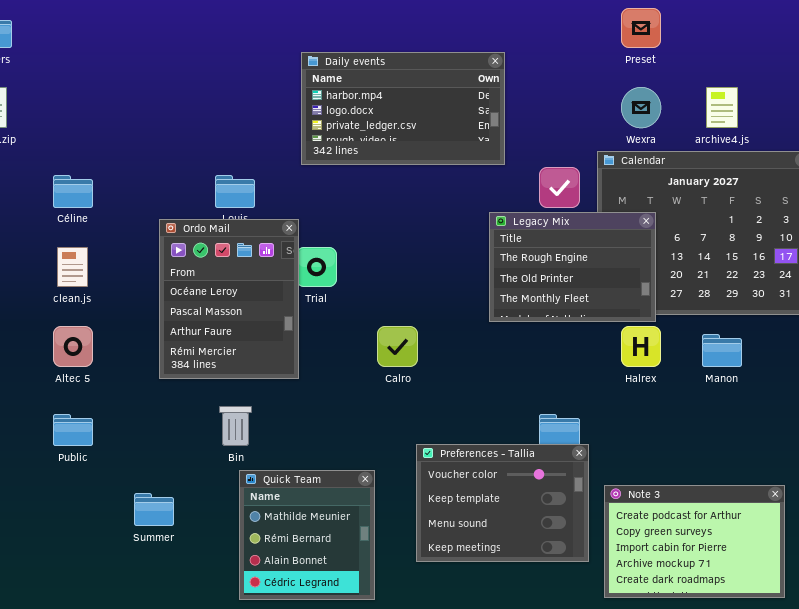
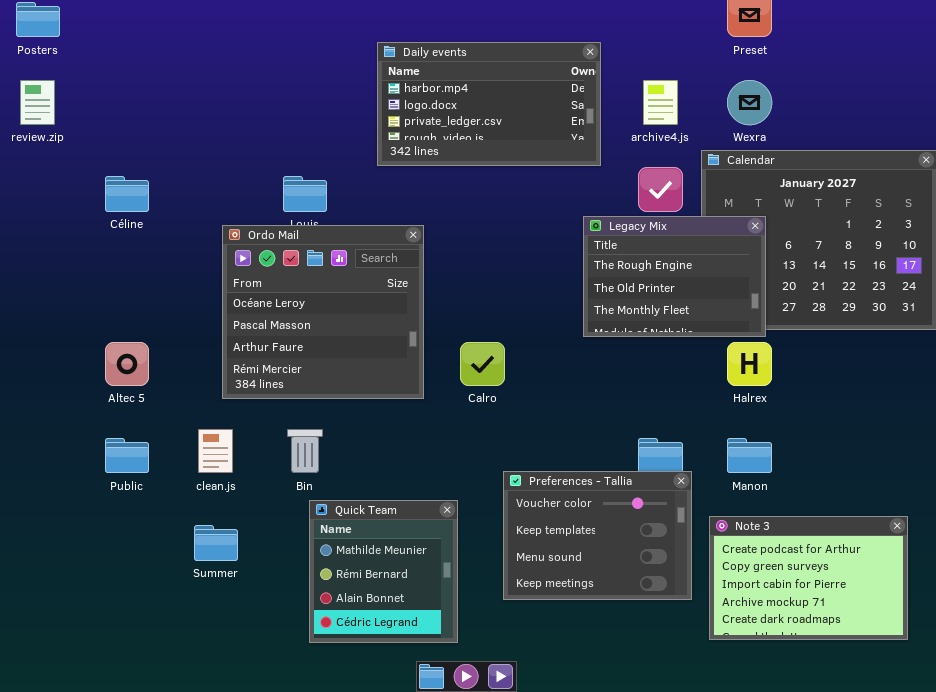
archive4.js: [706,87,738,128] -> [643,80,678,125], moved
Ordo Mail: [159,219,299,379] -> [222,225,424,399], resized
clean.js: [57,247,88,287] -> [198,429,233,473], moved
Manon: [702,334,742,367] -> [727,438,772,473], moved

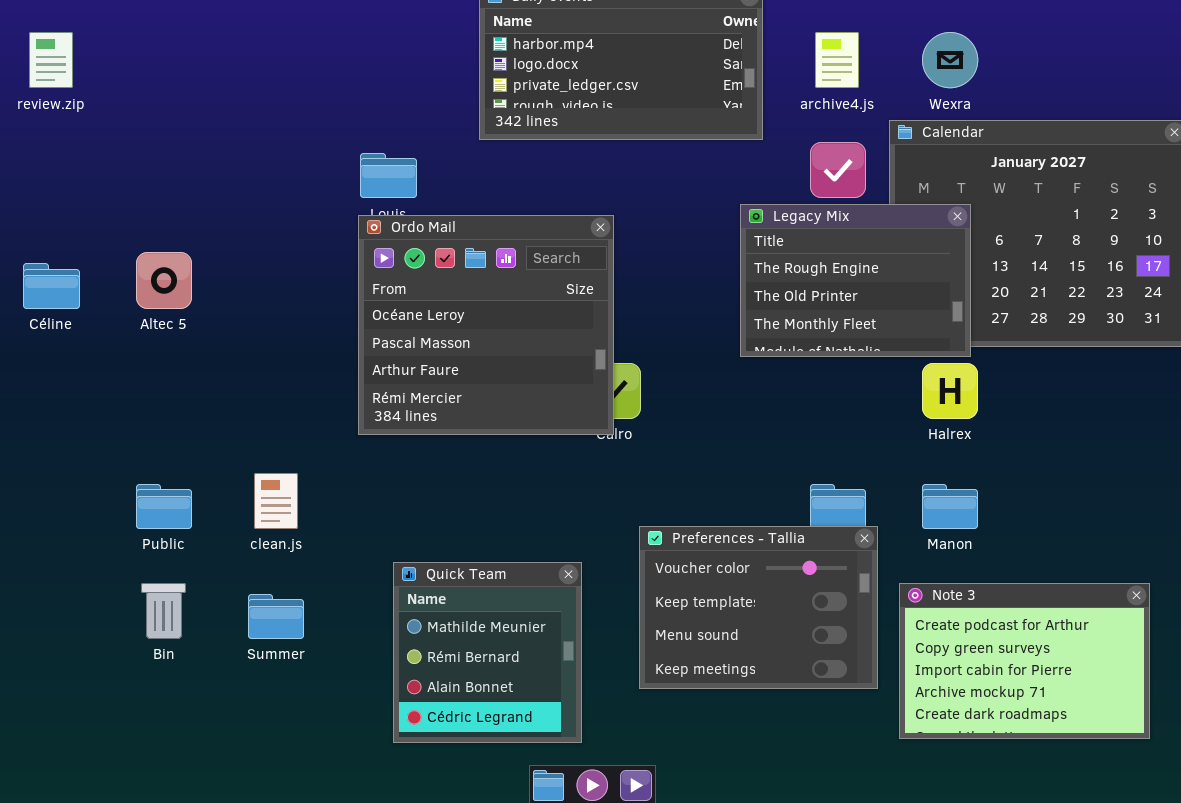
Céline: [105,176,149,212] -> [23,263,80,309], moved
Ordo Mail: [222,225,424,399] -> [358,215,614,435], moved
Altec 5: [105,342,149,386] -> [136,252,192,309], moved
Bin: [287,429,323,473] -> [141,583,186,639], moved

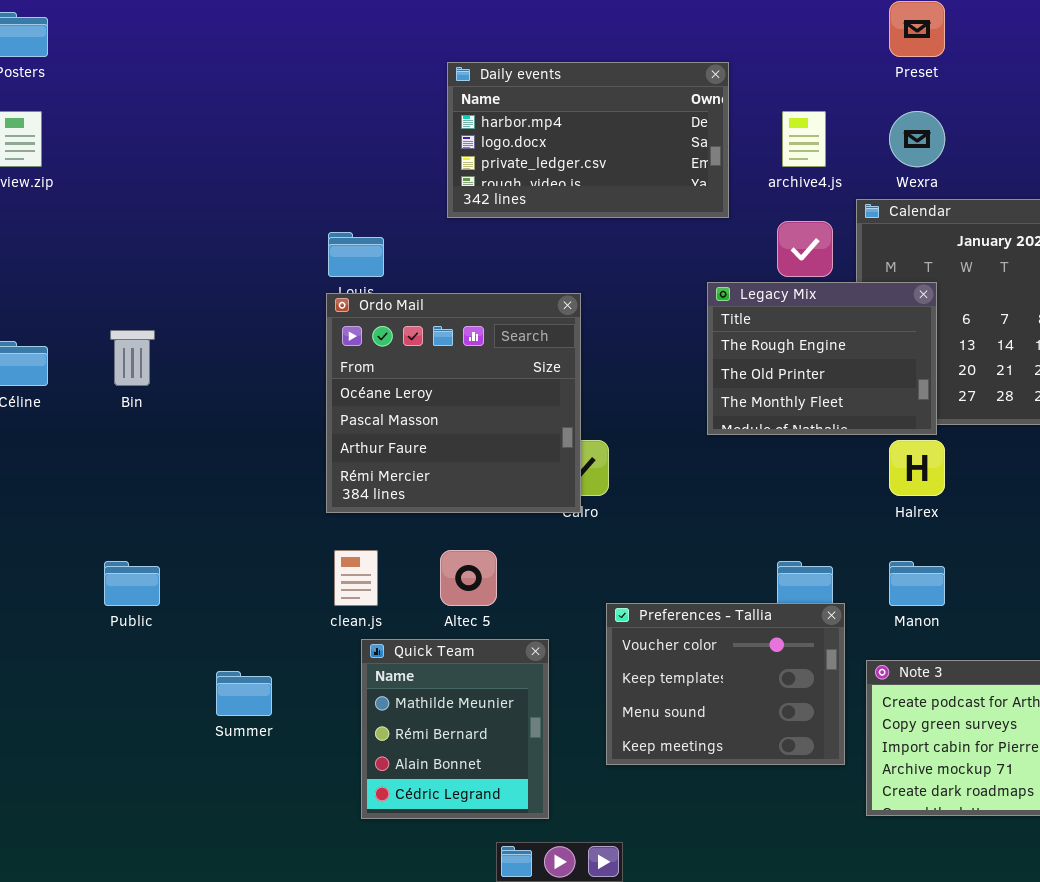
Altec 5: [136,252,192,309] -> [440,550,497,606], moved
clean.js: [254,473,298,529] -> [334,550,378,606], moved
Bin: [141,583,186,639] -> [110,330,155,386], moved

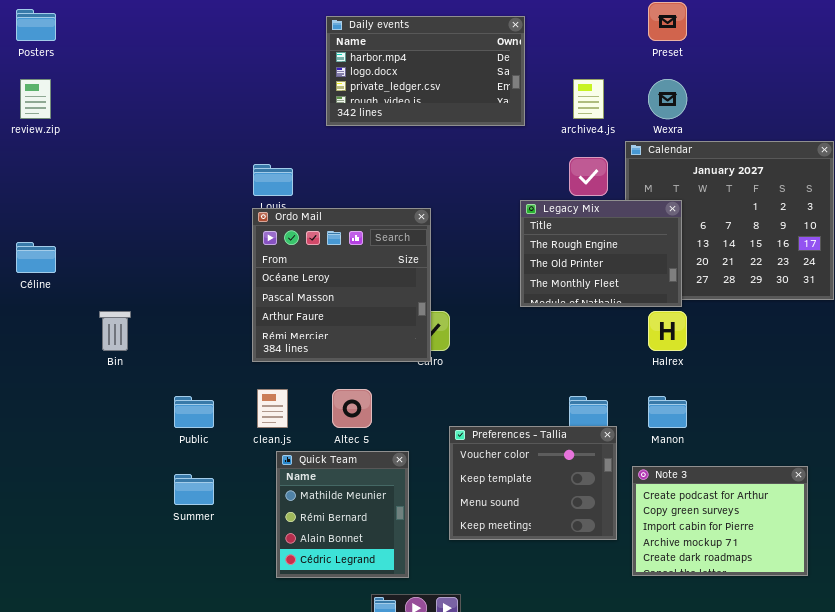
Daily events: [447,62,729,218] -> [326,16,525,126], moved
Bin: [110,330,155,386] -> [99,311,131,351], moved
Public: [104,561,160,606] -> [174,396,214,428], moved

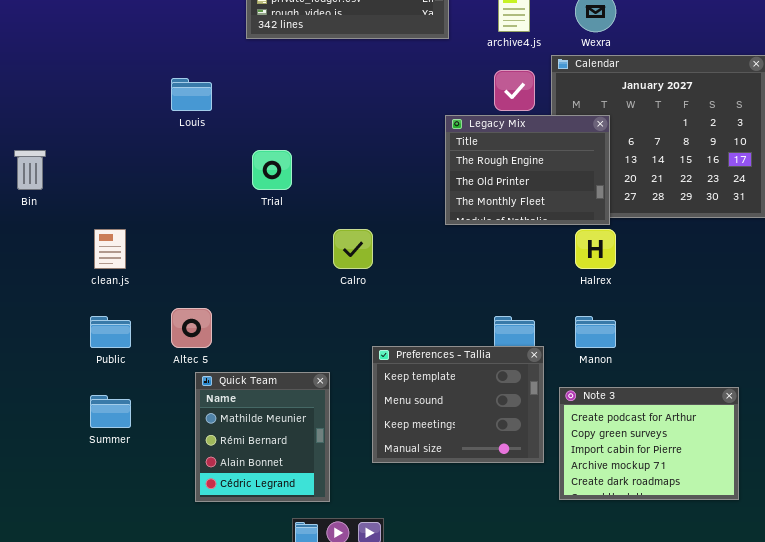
Ordo Mail: [252,208,431,362] -> none, closed
Bin: [99,311,131,351] -> [14,150,46,190], moved
clean.js: [257,389,288,428] -> [94,229,126,269], moved
Altec 5: [332,389,372,428] -> [171,308,212,348], moved
Preferences - Tallia: [449,426,617,540] -> [372,346,544,463], scrolled down 1 row

